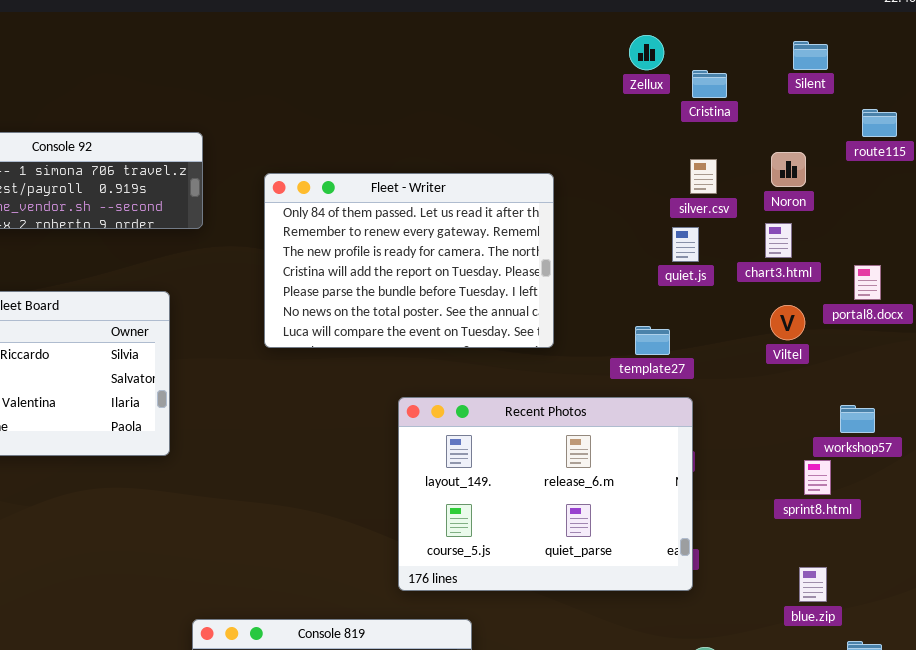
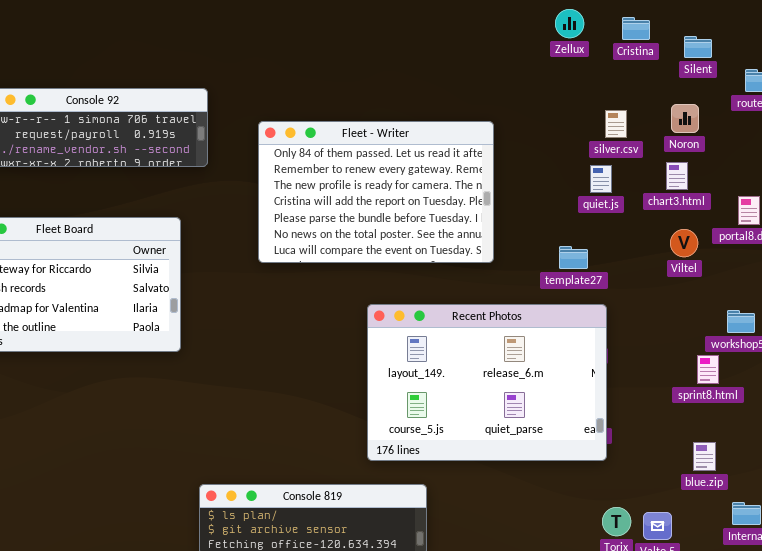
Silent: [793,41,828,70] -> [684,36,712,58], moved
Cristina: [692,70,727,98] -> [622,17,650,40], moved

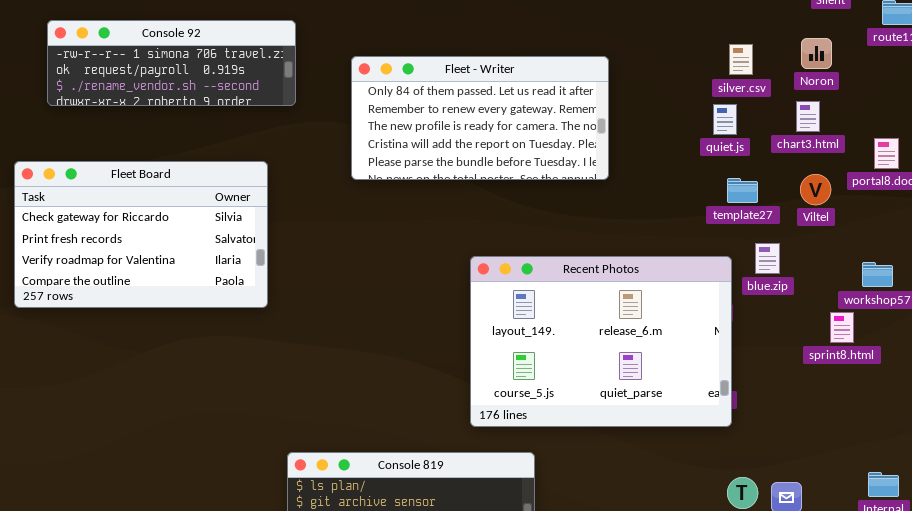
Fleet - Writer: [258,121,494,263] -> [351,56,609,180], resized
template27: [559,246,588,269] -> [727,178,758,203], moved
blue.zip: [693,442,716,471] -> [755,243,780,274], moved

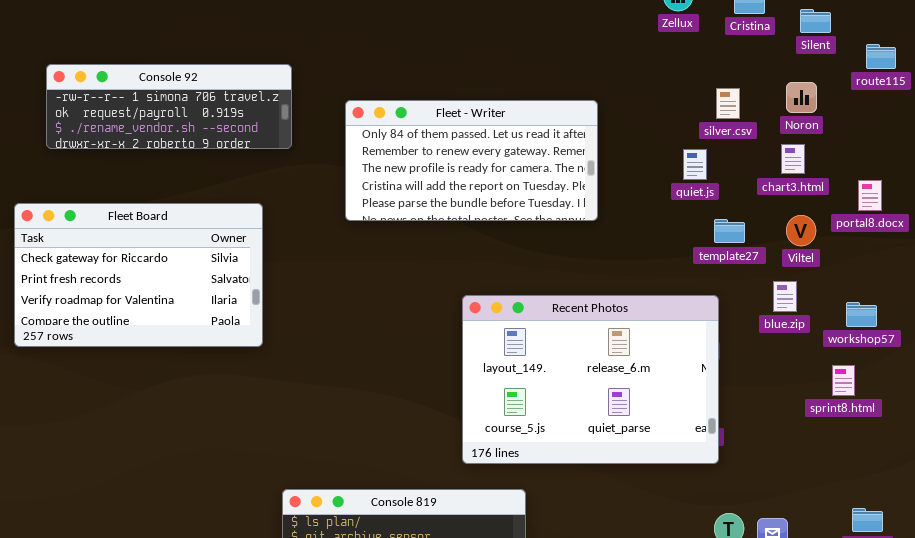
quiet.js: [713,104,737,135] -> [683,149,707,180], moved
blue.zip: [755,243,780,274] -> [773,281,797,312], moved
sprint8.html: [830,312,854,343] -> [832,365,855,396], moved

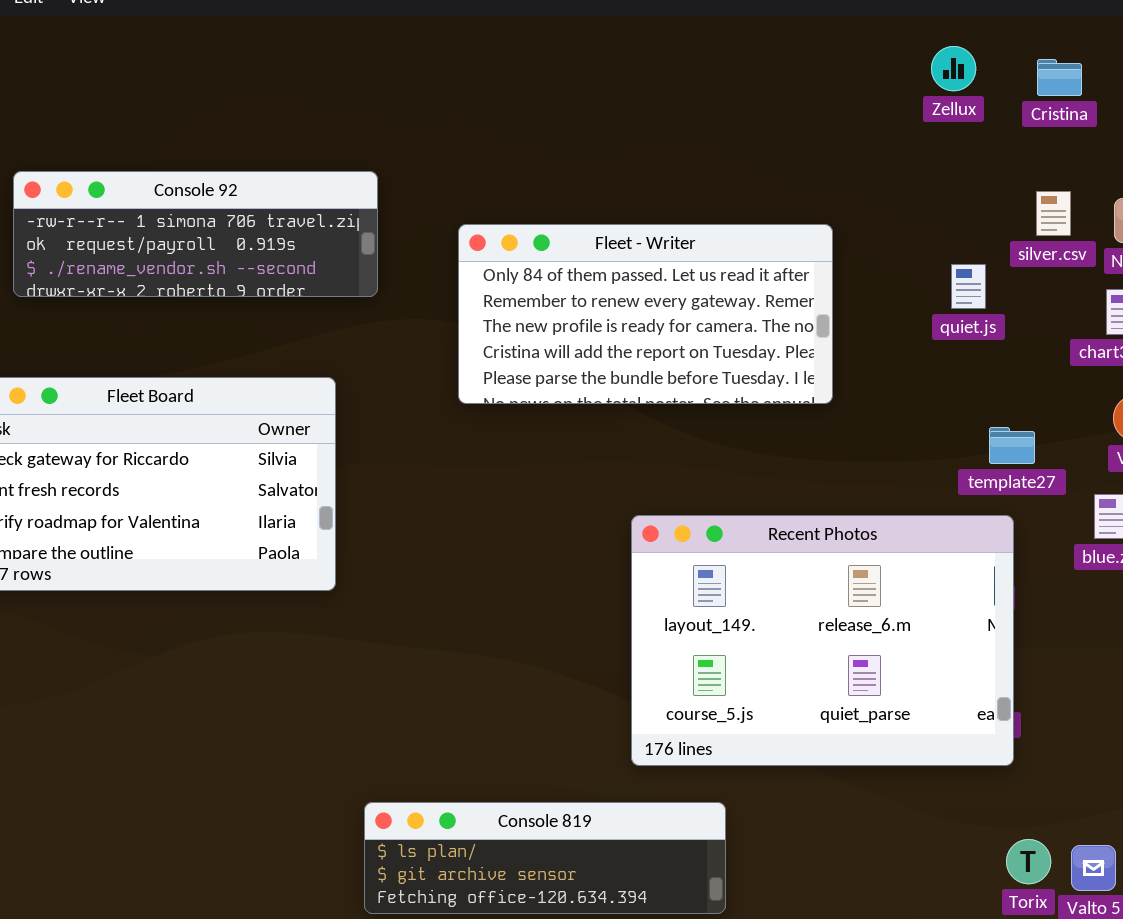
silver.csv: [716,88,740,119] -> [1036,191,1071,236], moved
quiet.js: [683,149,707,180] -> [951,264,986,309], moved
template27: [714,219,745,243] -> [989,427,1035,464], moved

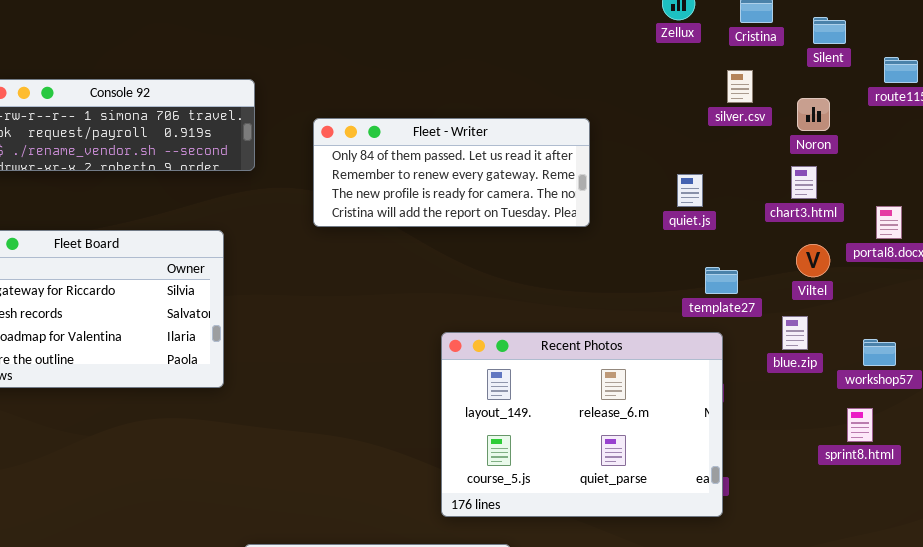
silver.csv: [1036,191,1071,236] -> [727,70,753,103], moved
Fleet - Writer: [458,224,833,404] -> [313,118,590,227], resized
quiet.js: [951,264,986,309] -> [677,174,703,207], moved

